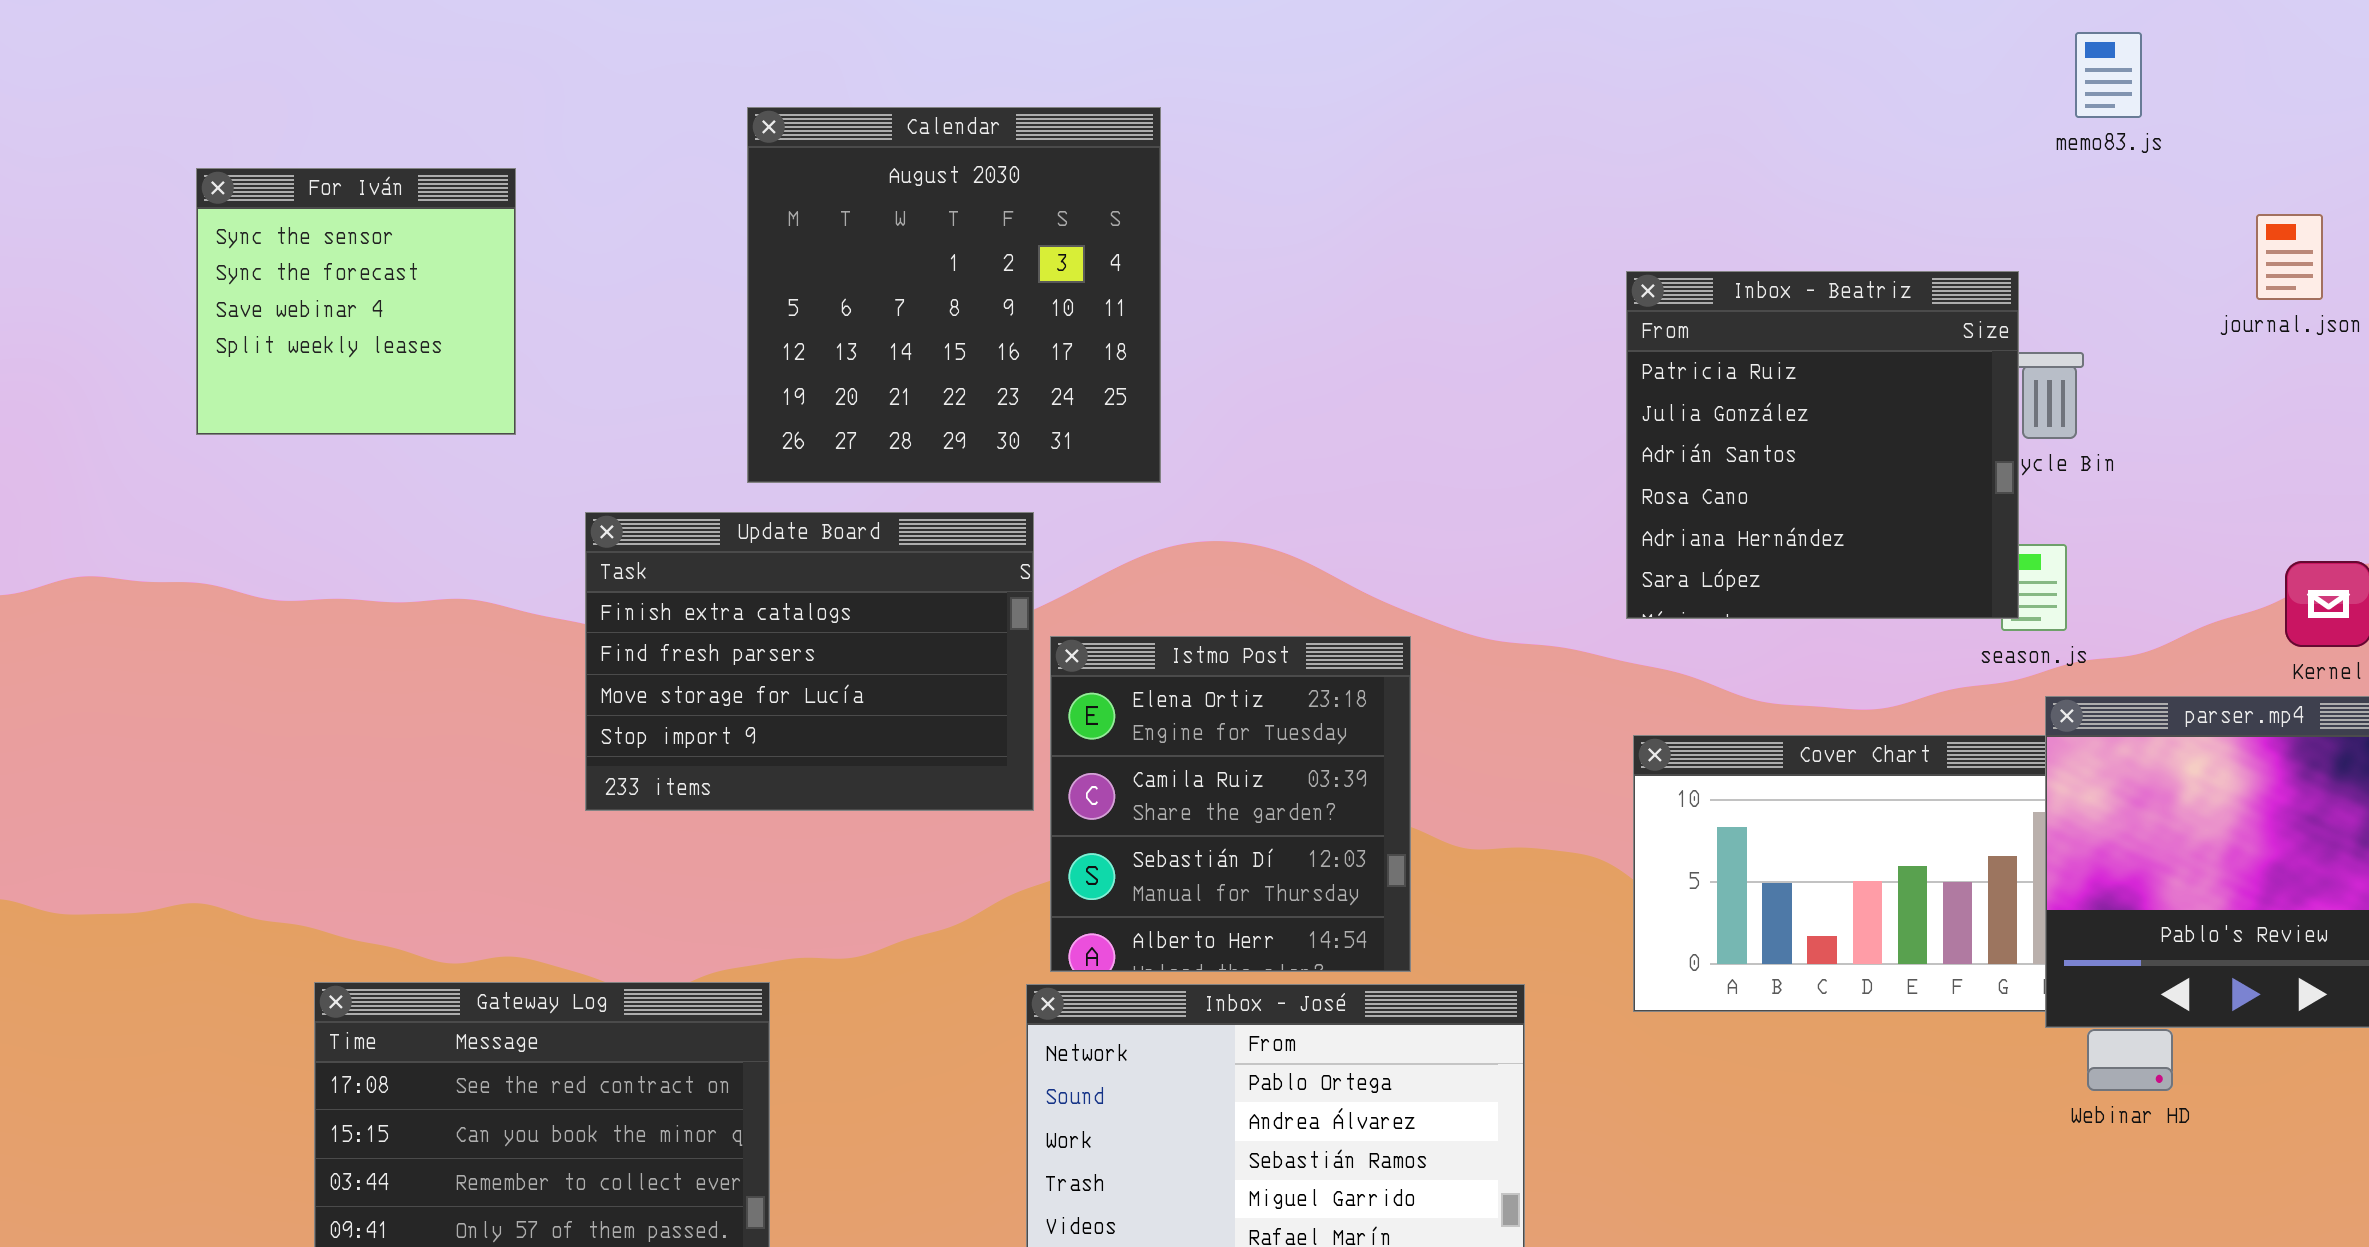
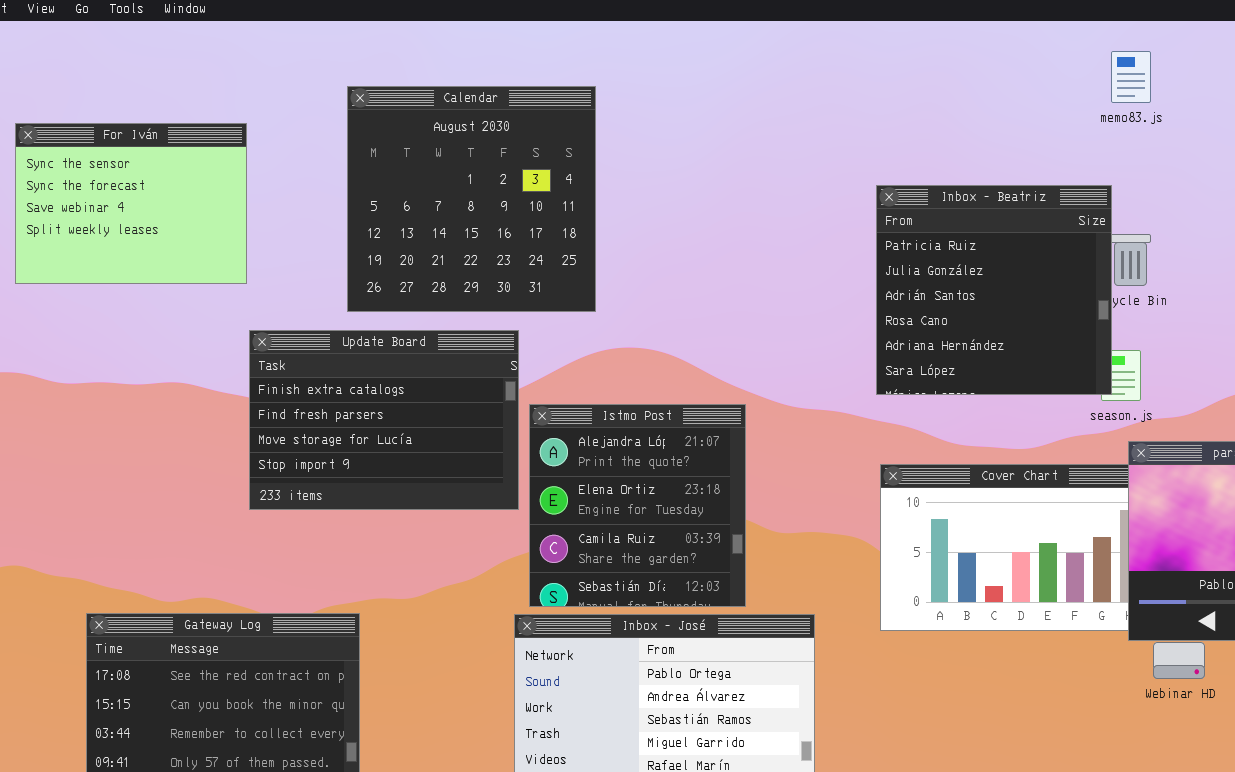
memo83.js: [2075,32,2142,118] -> [1111,51,1151,103], moved
For Iván: [196,168,516,435] -> [15,123,247,284], resized
Istmo Post: [1050,636,1411,972] -> [529,404,746,607], scrolled up 1 row

